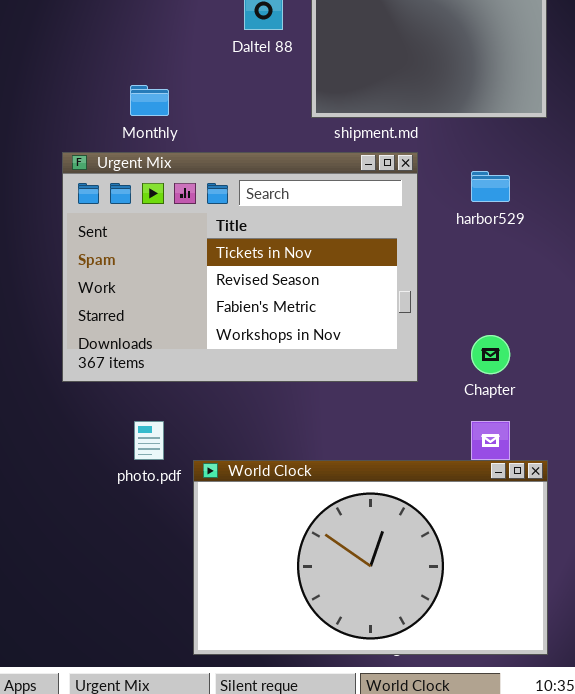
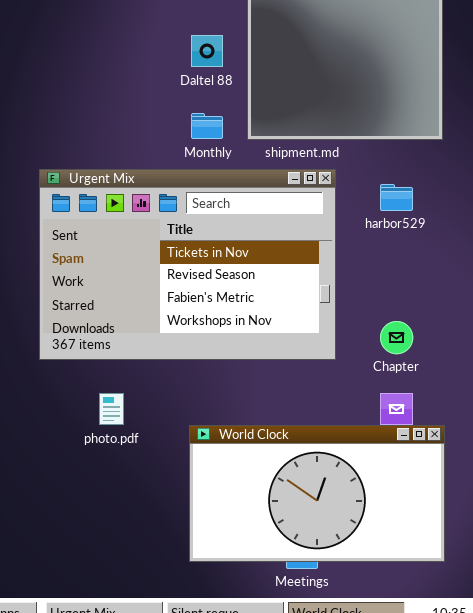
Monthly: [130,85,169,116] -> [191,113,223,139], moved
World Clock: [193,460,548,655] -> [189,425,445,562], resized

